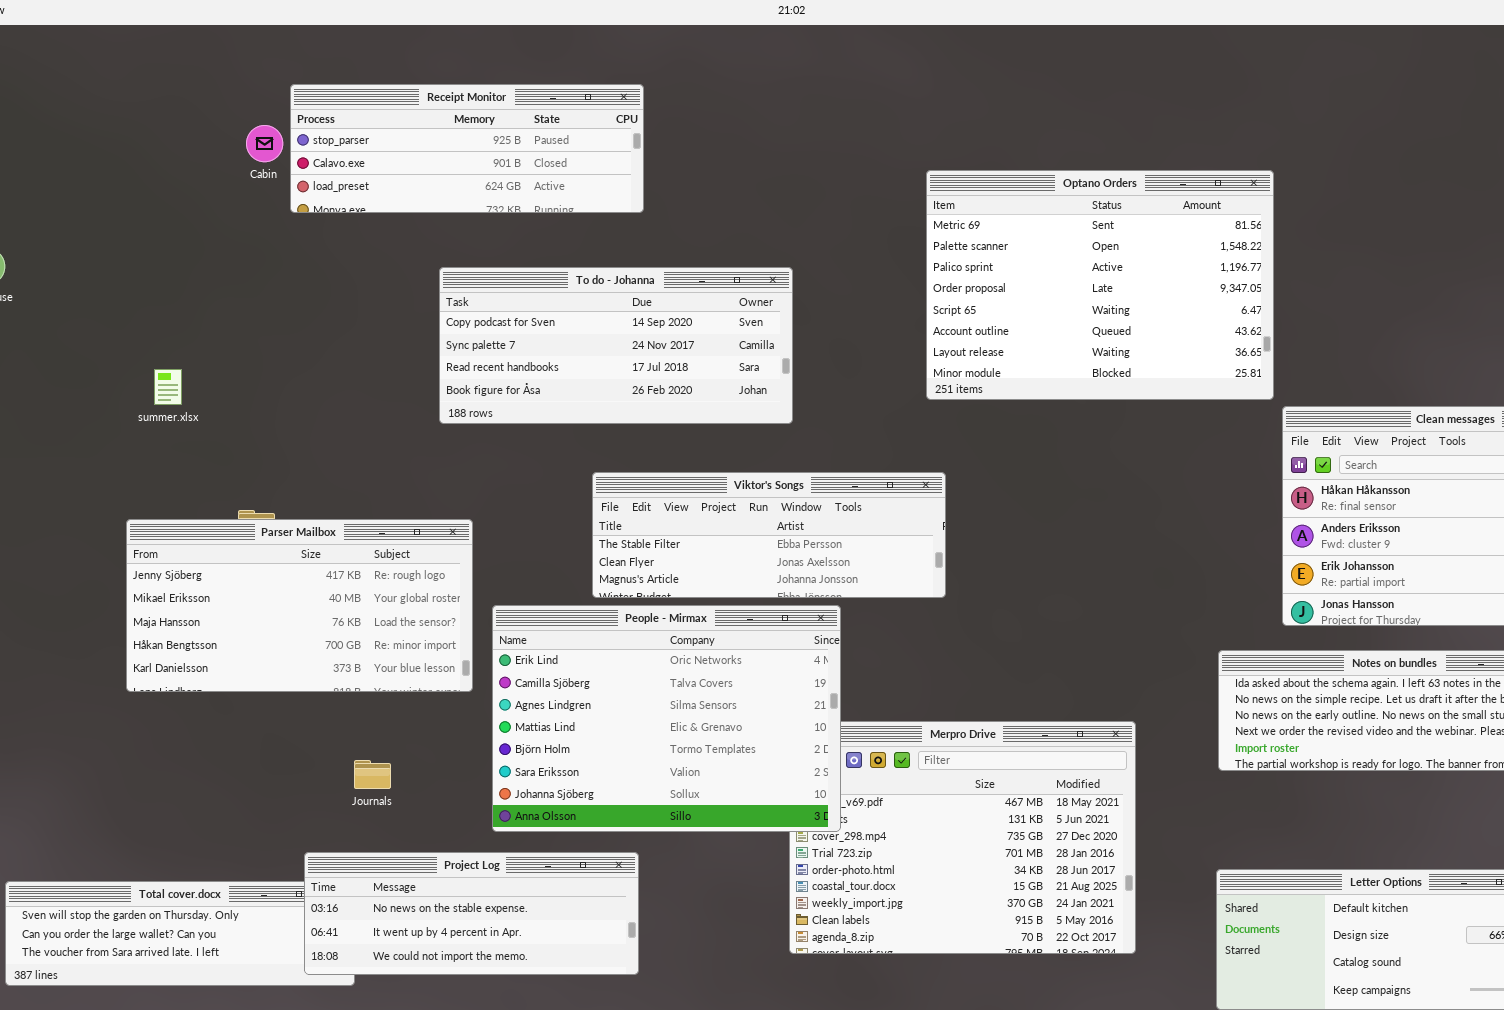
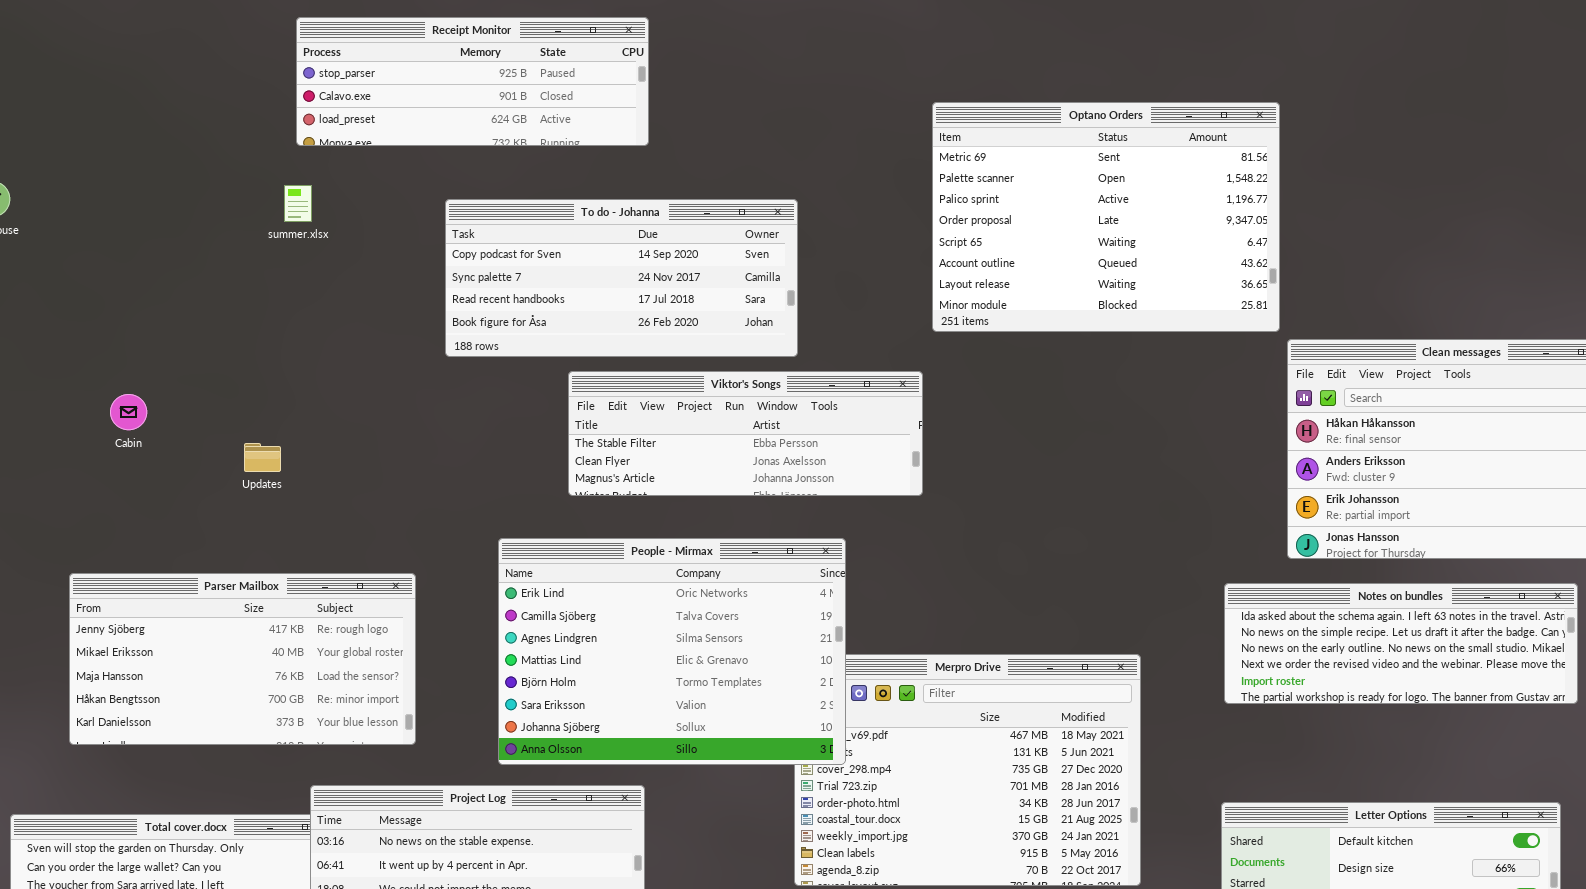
Cabin: [246,125,283,162] -> [110,394,147,430], moved
summer.xlsx: [154,369,182,405] -> [284,185,312,222], moved
Viktor's Songs: [592,472,946,598] -> [568,371,923,496], moved
Parser Mailbox: [126,519,473,692] -> [69,573,416,745], moved

